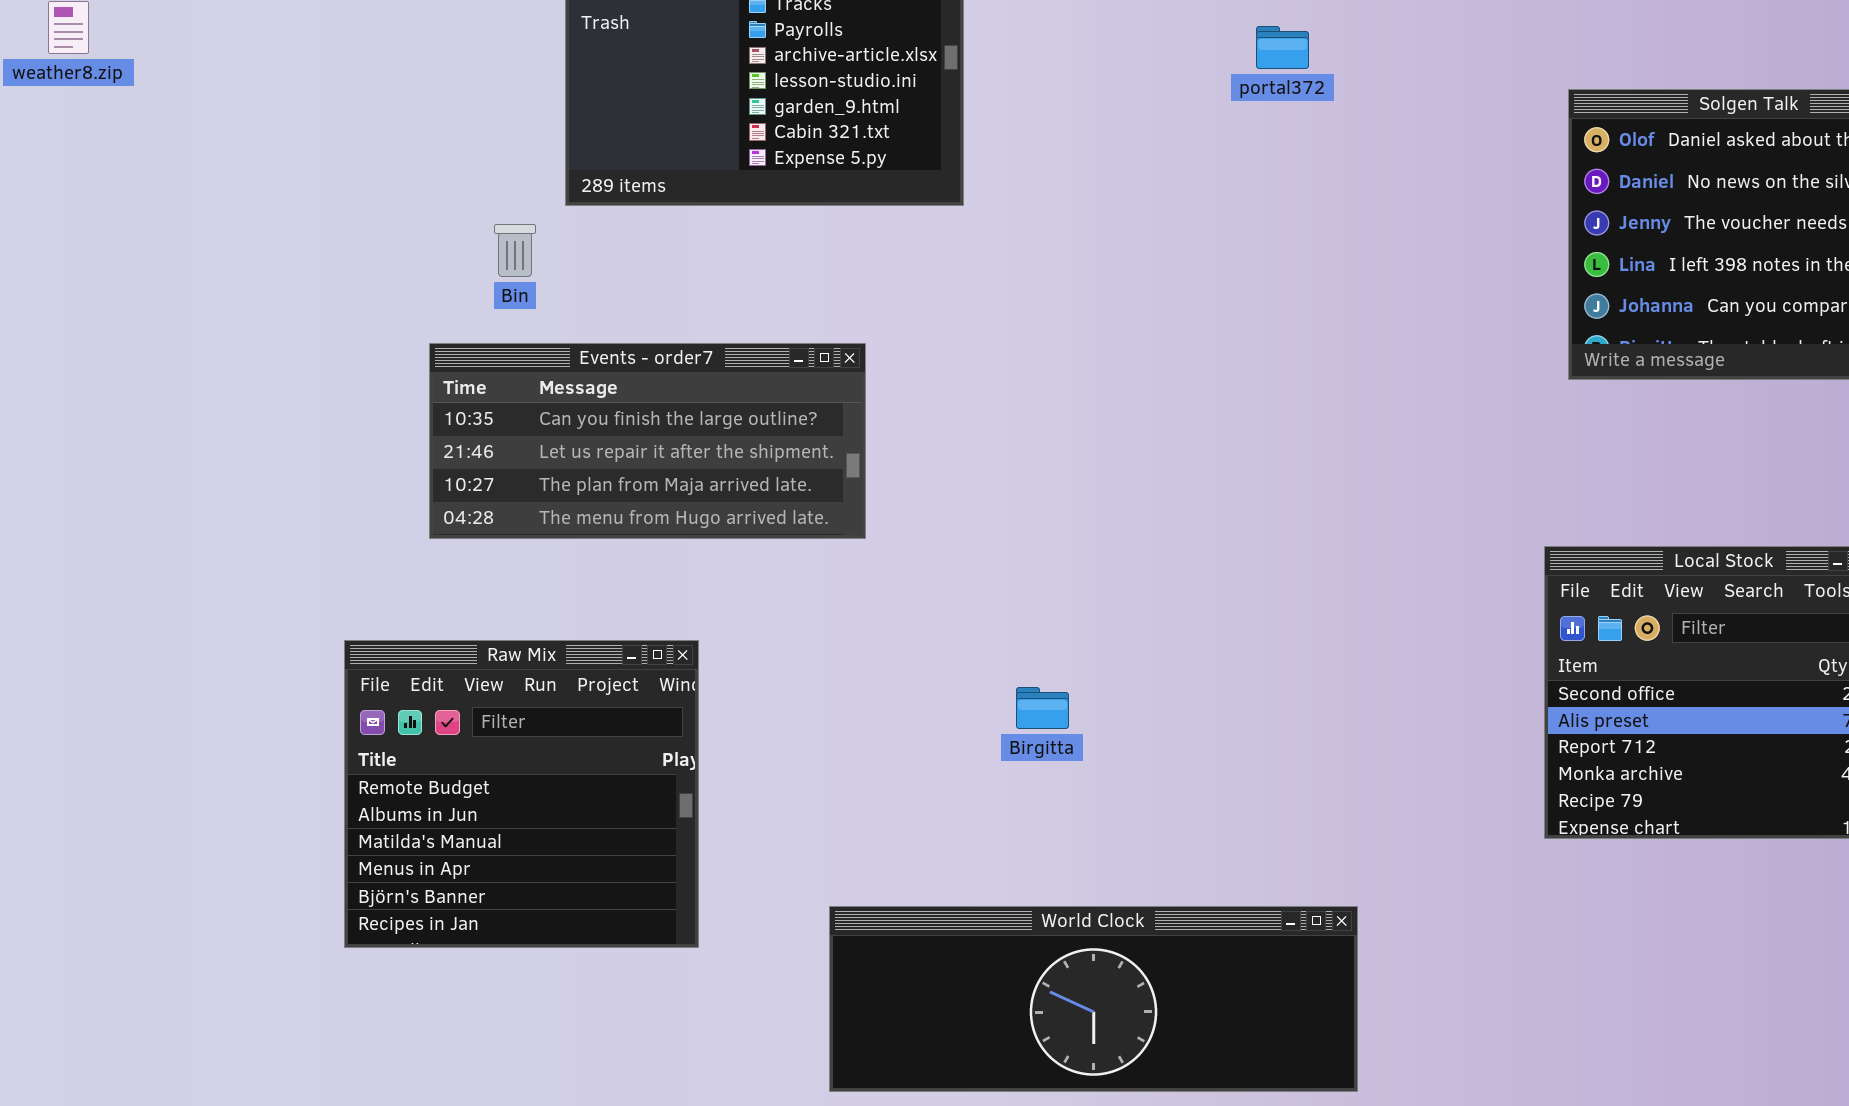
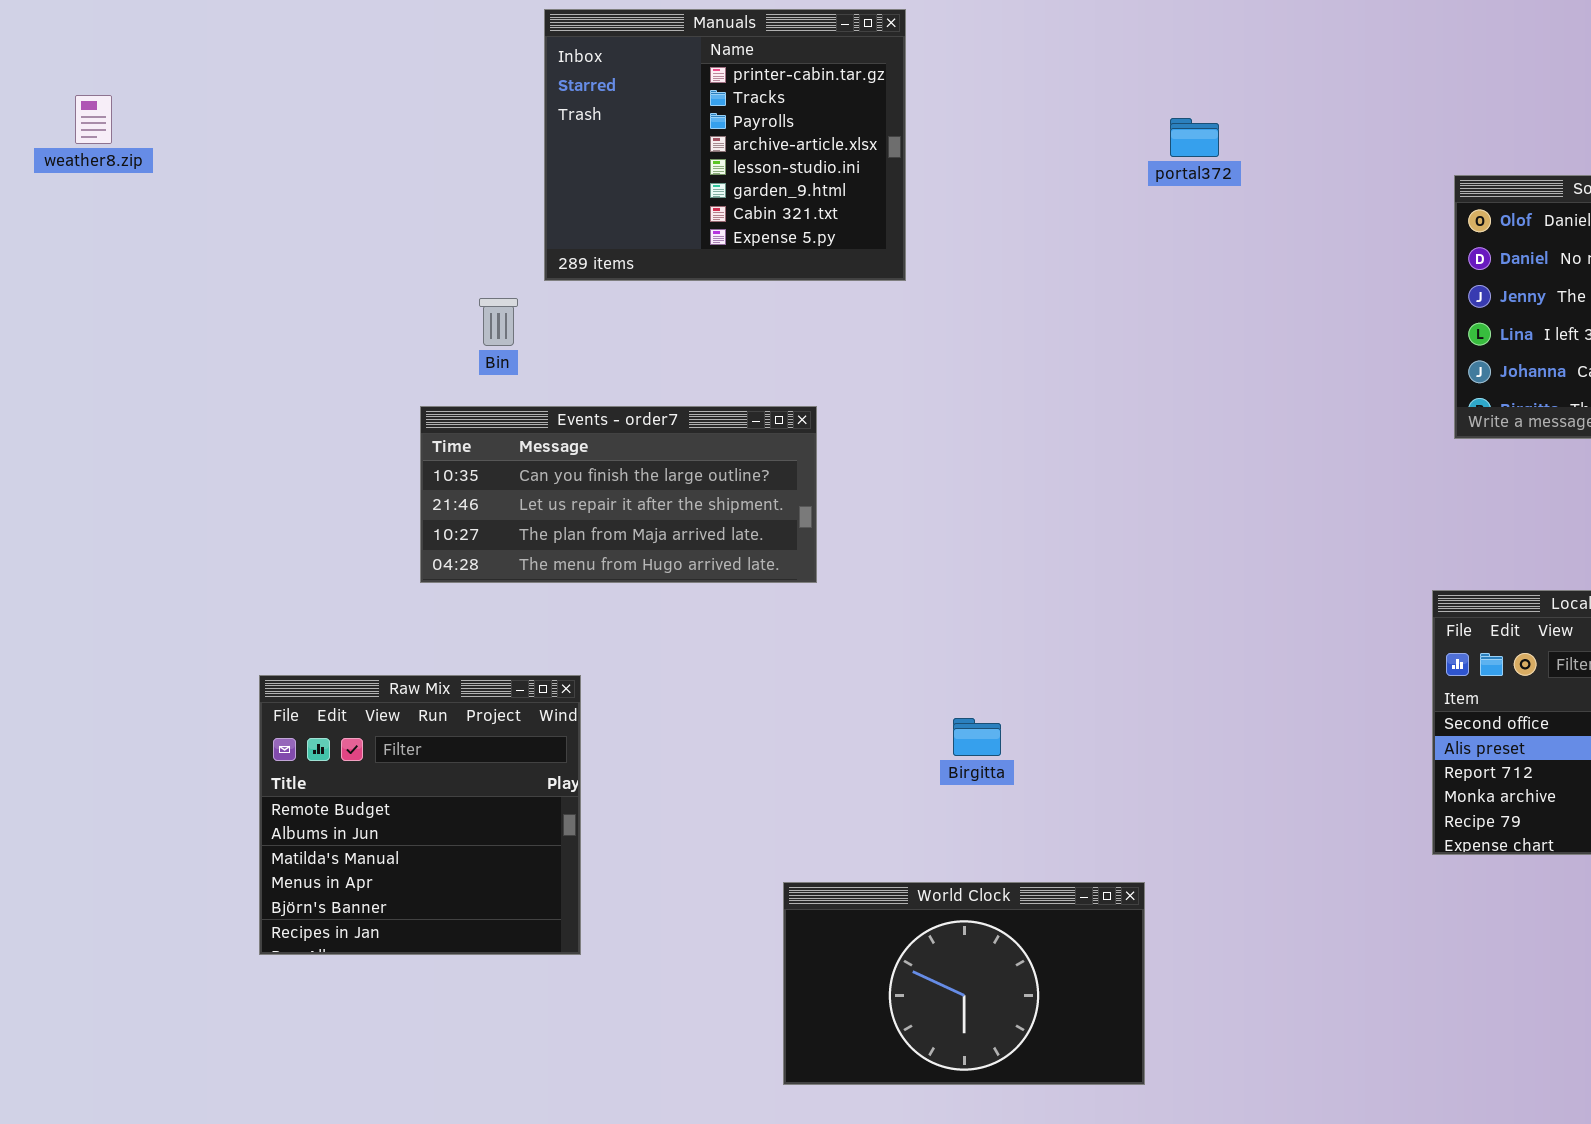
Raw Mix: [344,640,699,948] -> [259,675,581,955], moved
World Clock: [829,906,1358,1092] -> [783,882,1145,1085], resized

